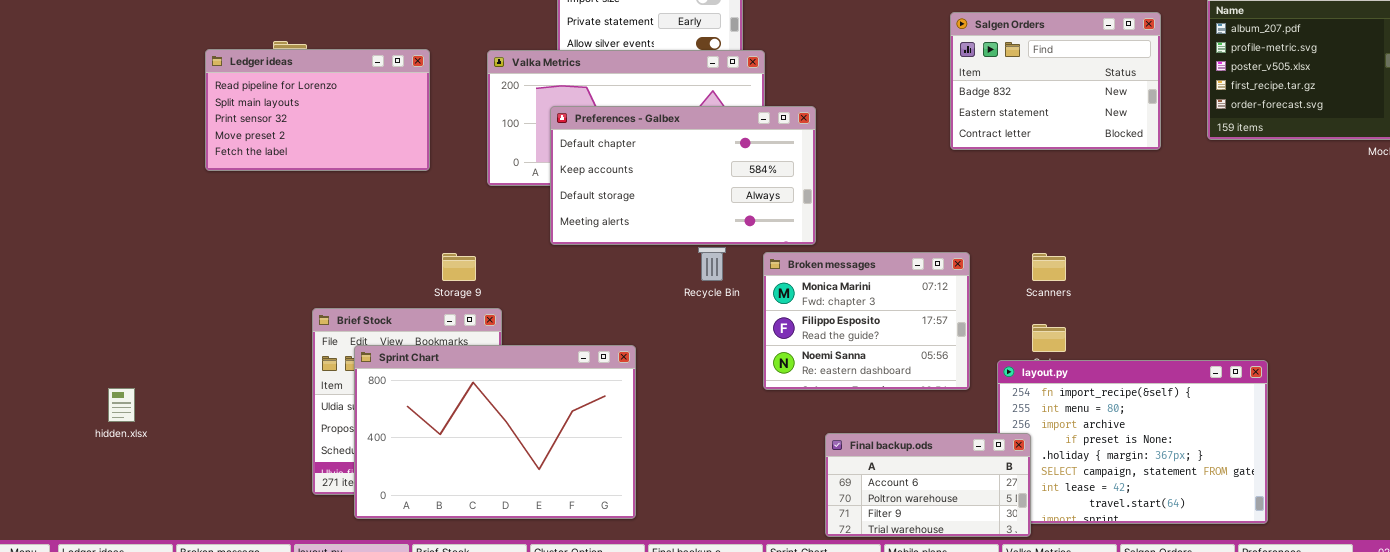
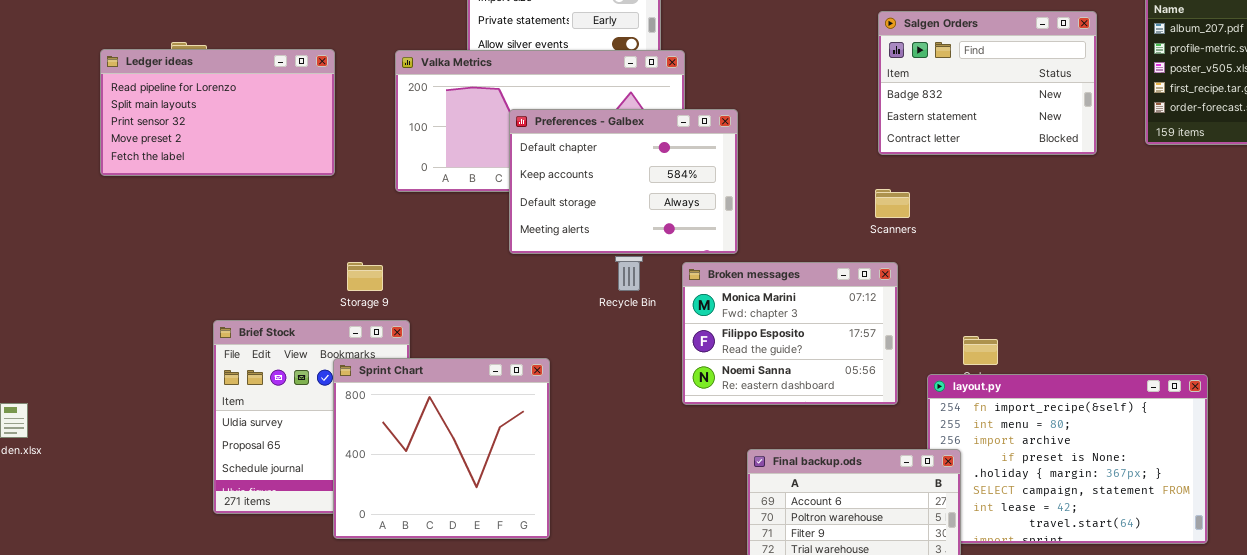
Preferences - Galbex: [550,106,816,245] -> [509,109,738,254], resized
Scanners: [1032,253,1066,281] -> [875,189,910,218], moved
Sprint Chart: [354,345,636,519] -> [333,358,550,539], resized

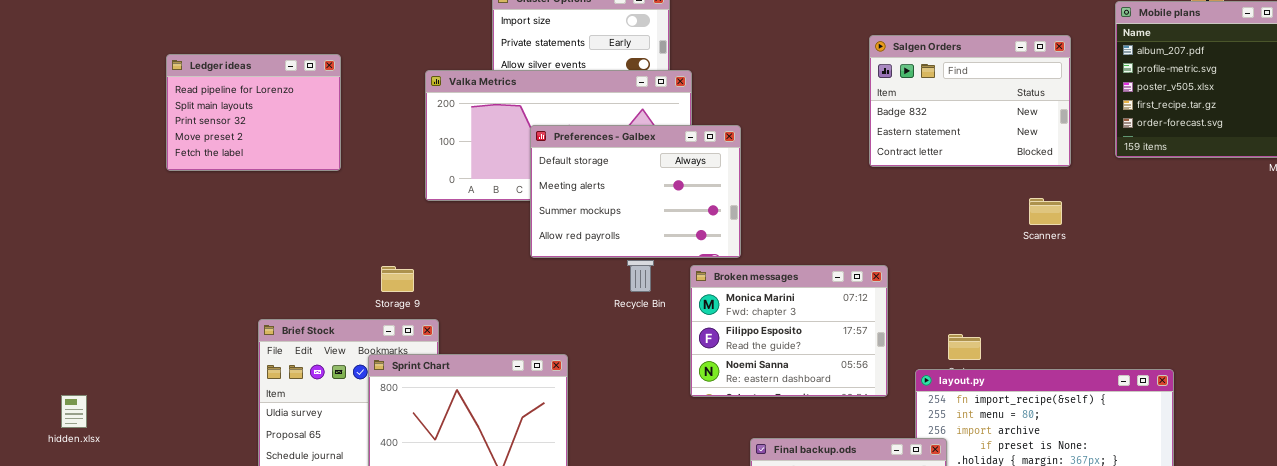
Ledger ideas: [100,49,335,176] -> [166,54,341,171], moved, resized
Preferences - Galbex: [509,109,738,254] -> [530,125,741,258], scrolled down 2 rows
Scanners: [875,189,910,218] -> [1029,198,1062,225], moved

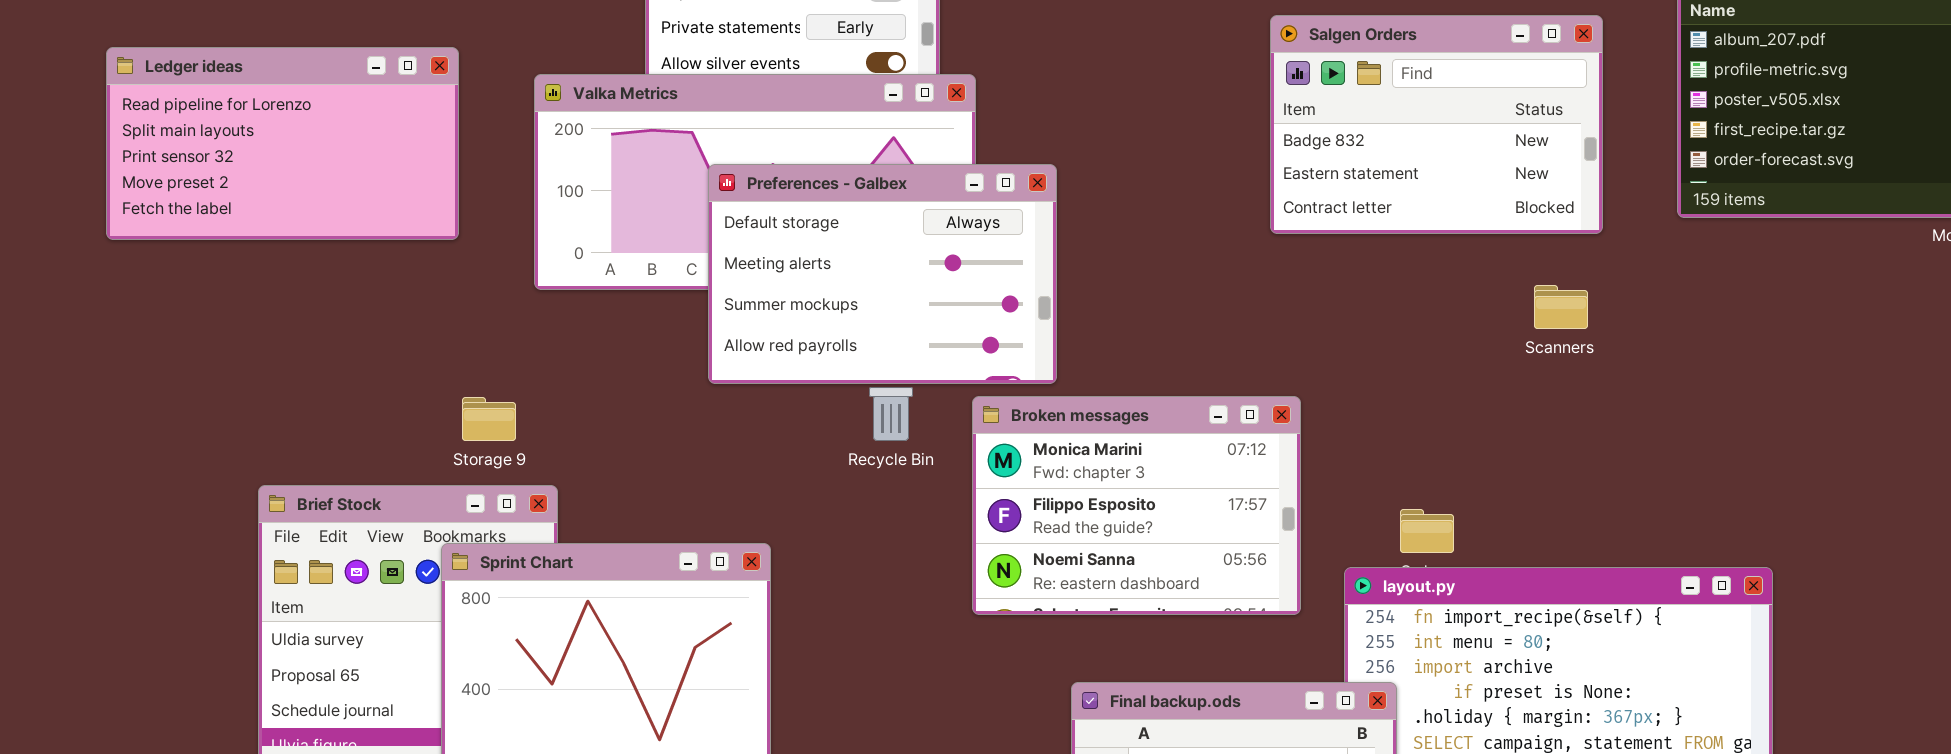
Ledger ideas: [166,54,341,171] -> [106,47,459,240], resized

